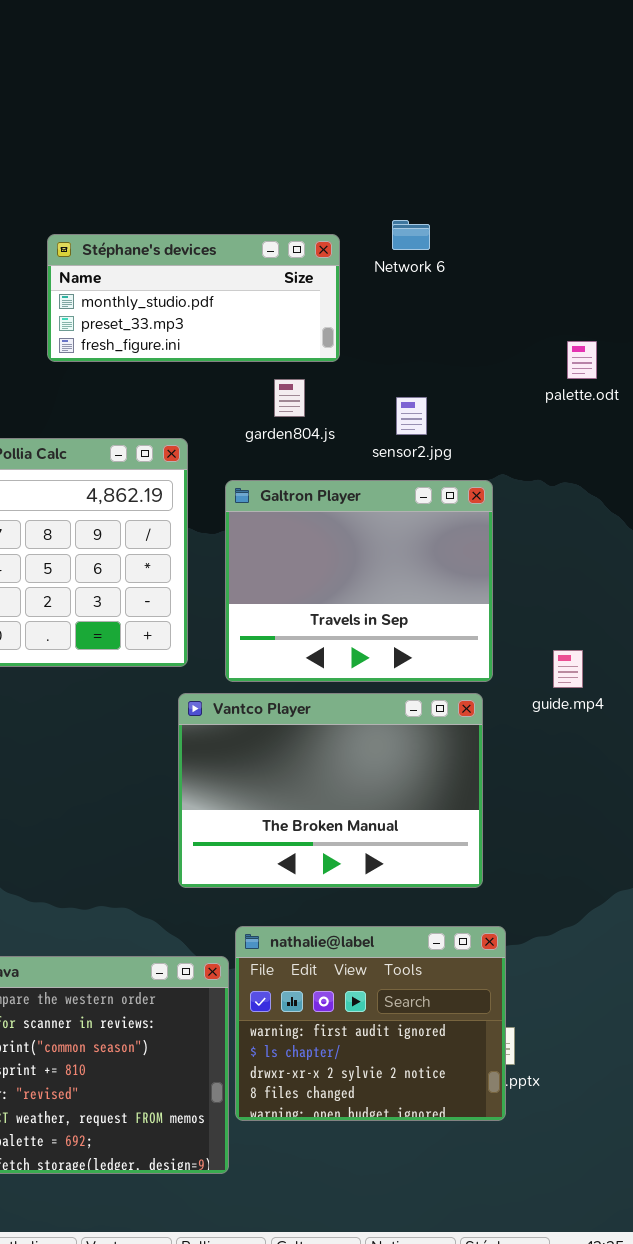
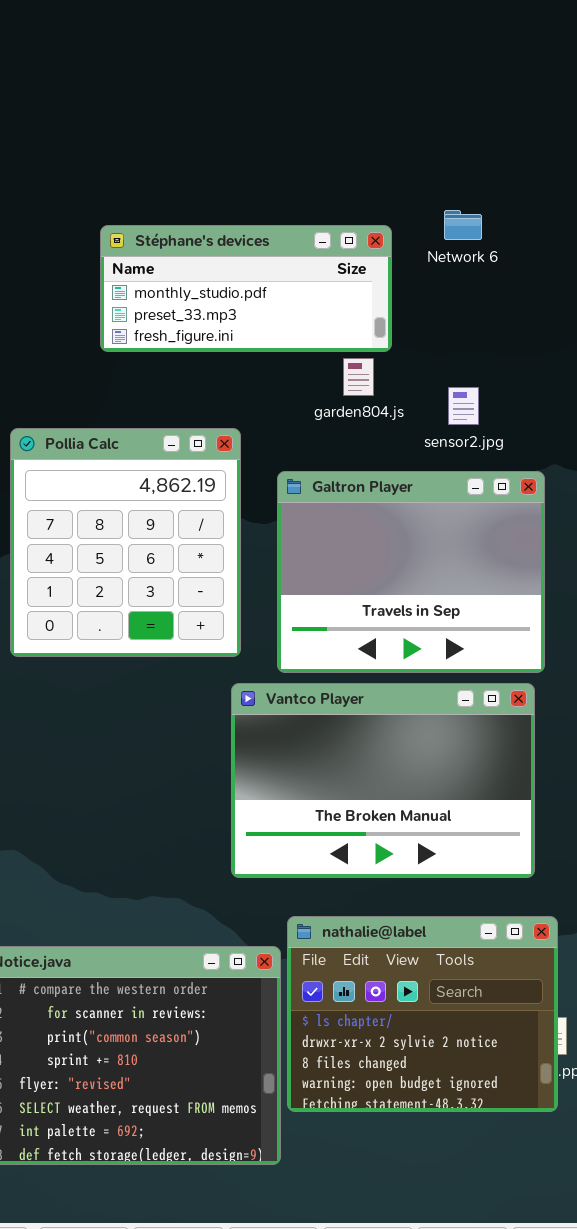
garden804.js: [274,379,305,417] -> [343,358,374,396], moved
nathalie@label: [235,926,506,1121] -> [287,916,558,1112], scrolled down 1 row

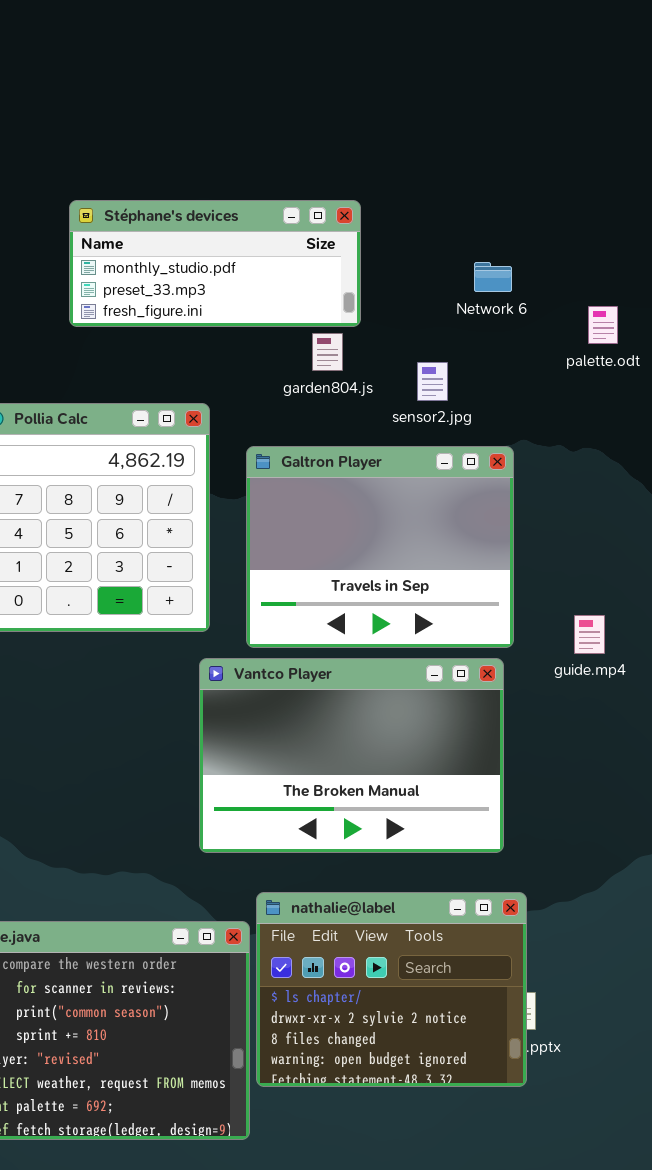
Network 6: [444,210,482,240] -> [474,262,512,292], moved

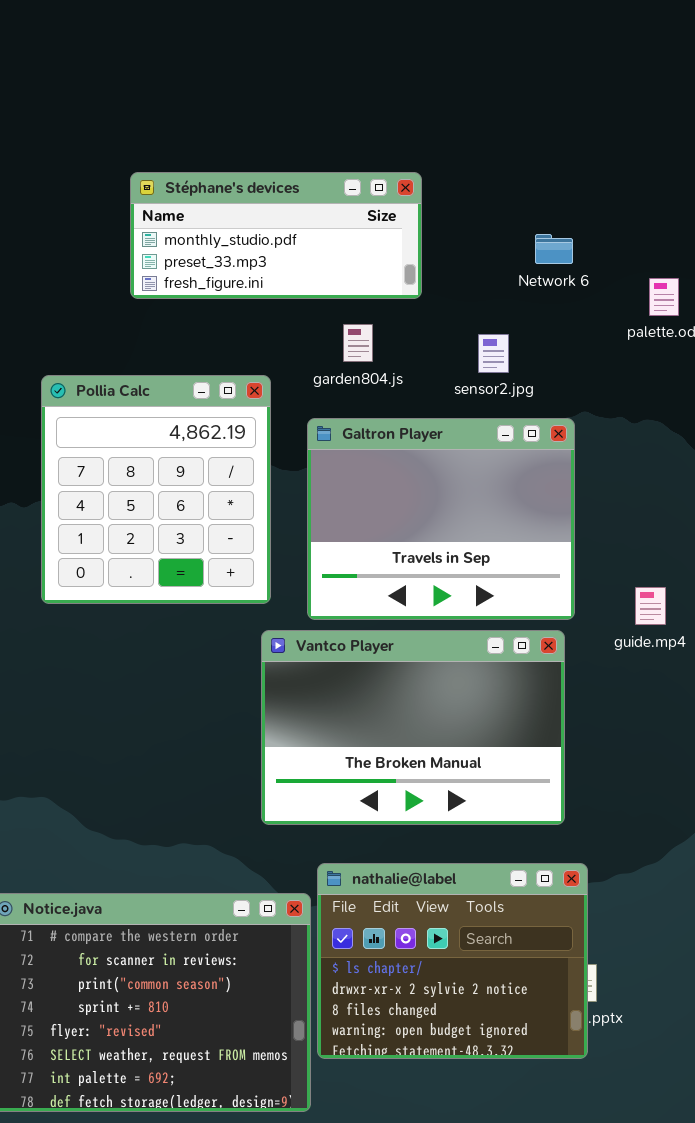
garden804.js: [312,333,343,371] -> [343,324,373,362], moved

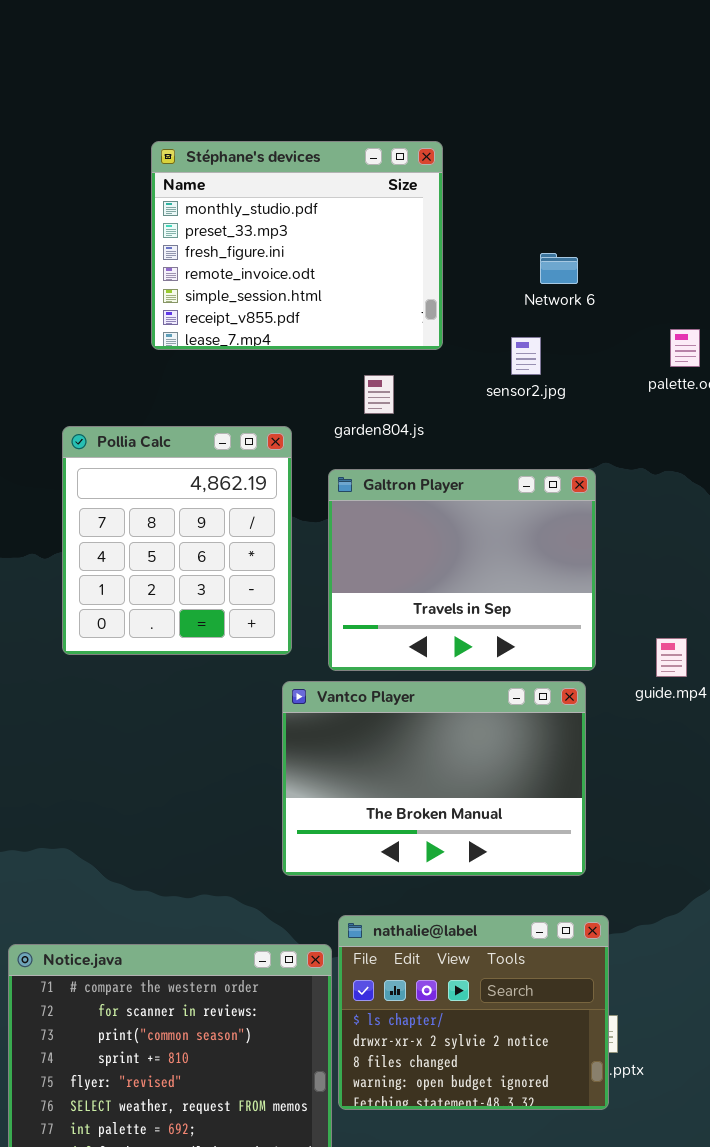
Stéphane's devices: [130,172,422,299] -> [151,141,443,350], resized
Network 6: [535,234,573,264] -> [540,253,578,284], moved
sensor2.jpg: [478,334,509,373] -> [511,337,541,375], moved

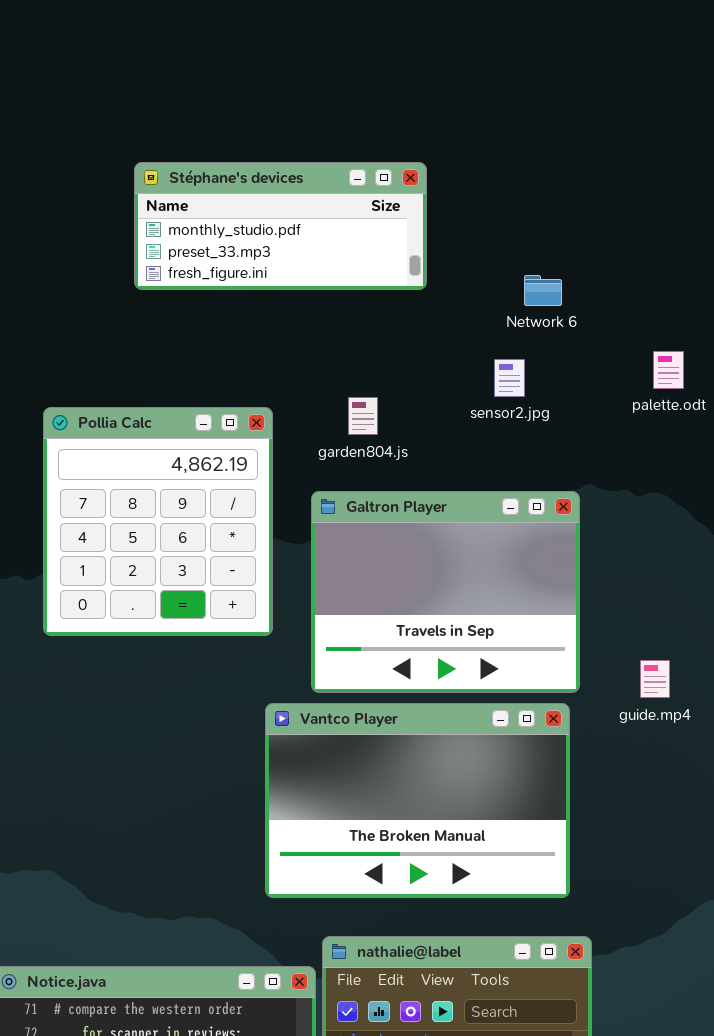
Stéphane's devices: [151,141,443,350] -> [134,162,427,290], resized
Pollia Calc: [62,426,292,655] -> [43,407,273,636], moved

